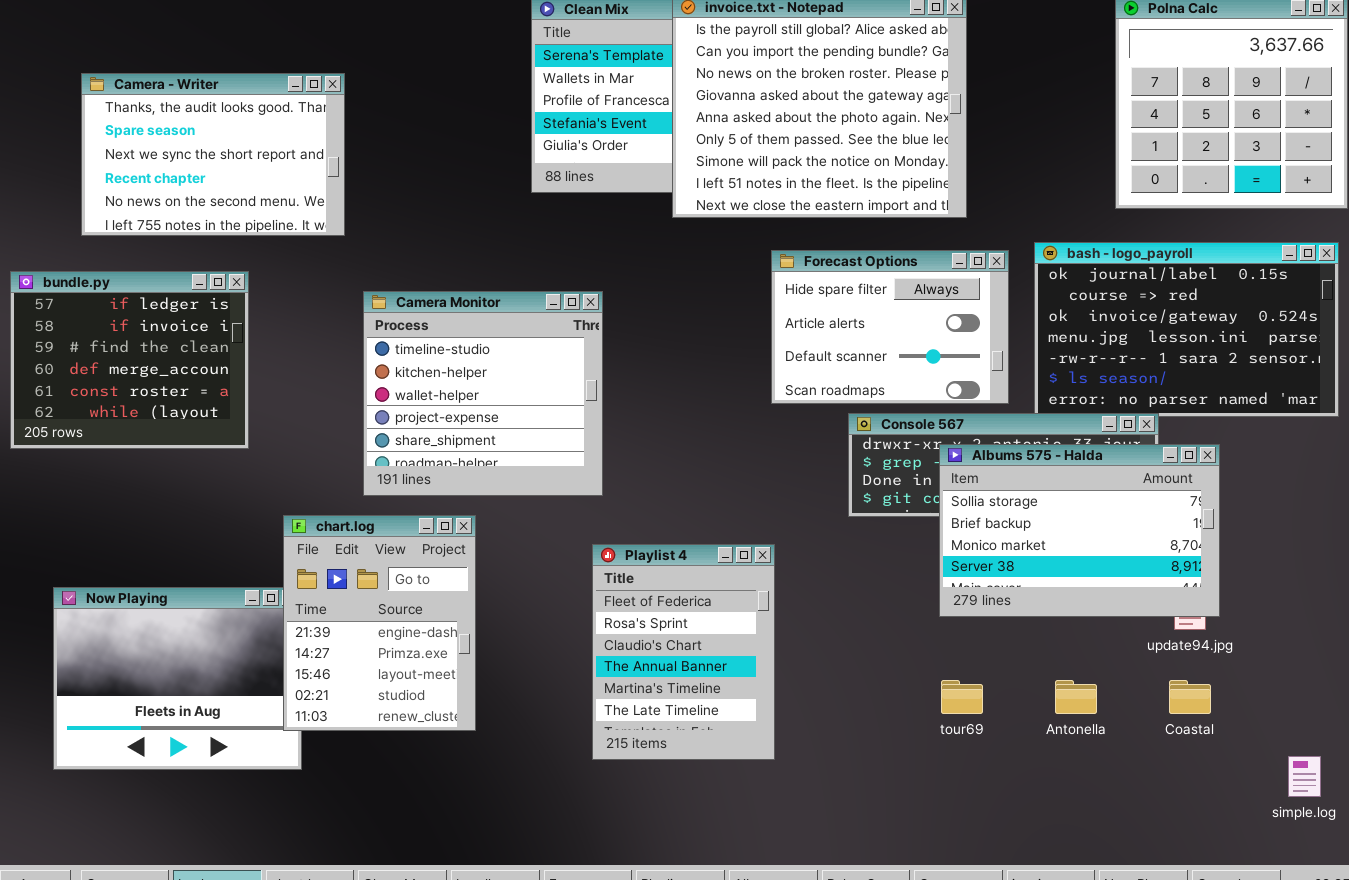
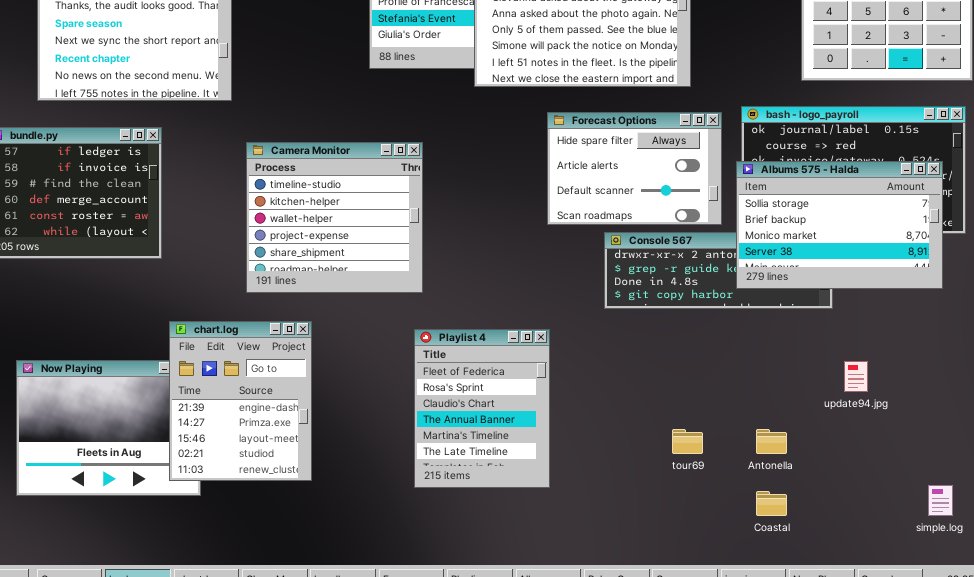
Albums 575 - Halda: [939,444,1220,617] -> [736,161,943,289], moved
chart.log: [283,515,476,731] -> [169,321,312,481], moved
Coastal: [1169,680,1211,714] -> [756,491,787,516], moved

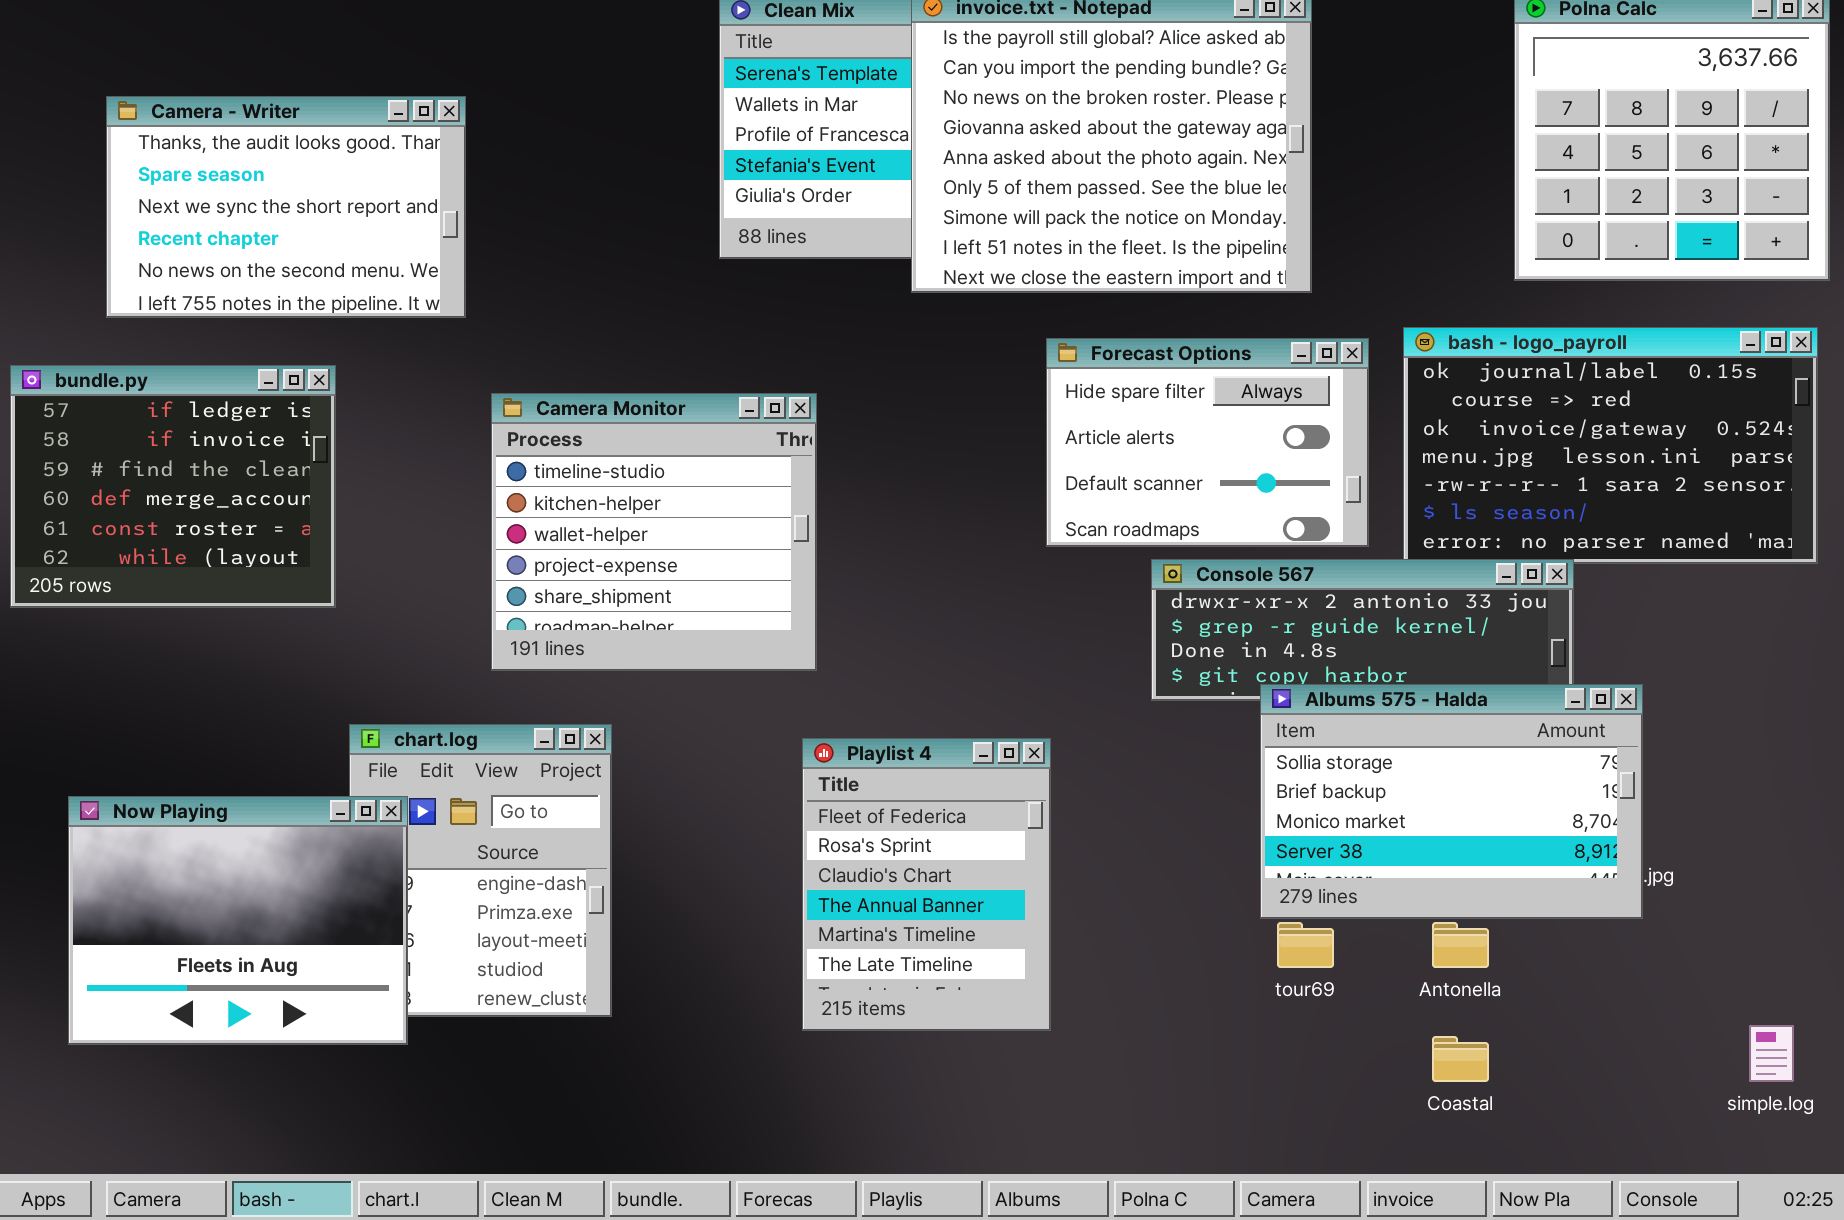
Albums 575 - Halda: [736,161,943,289] -> [1260,684,1643,919], moved
Now Playing: [16,360,201,496] -> [68,796,408,1045], raised

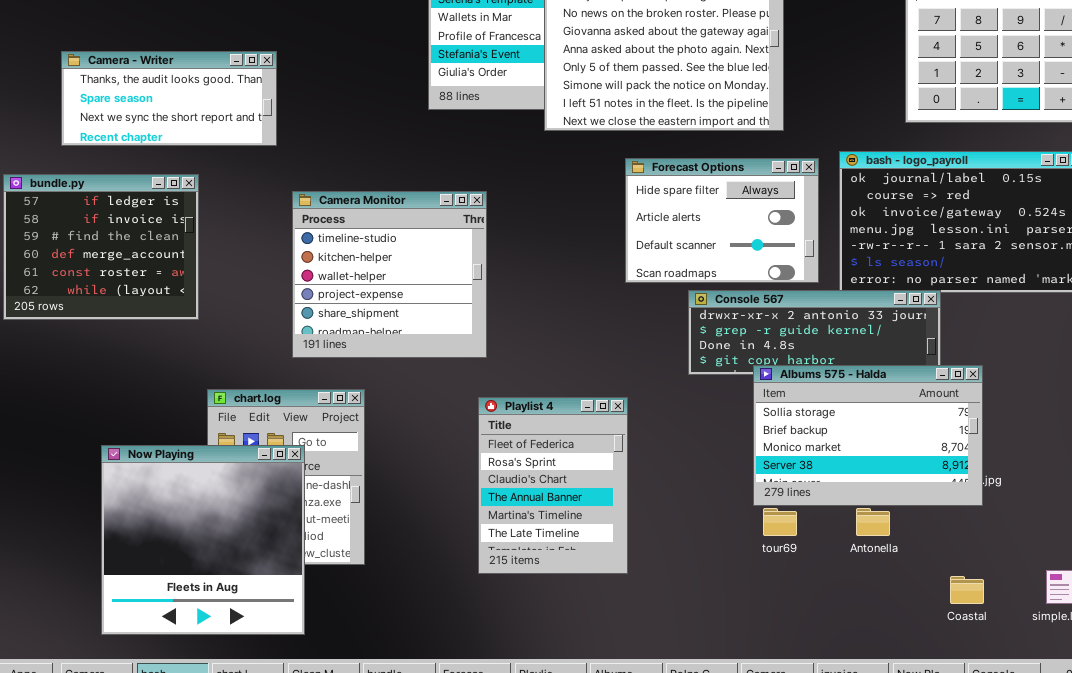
Camera - Writer: [106,96,466,318] -> [61,51,277,146], resized
Now Playing: [68,796,408,1045] -> [101,445,305,635], moved, resized
Coastal: [1432,1036,1489,1082] -> [950,576,984,604], moved

